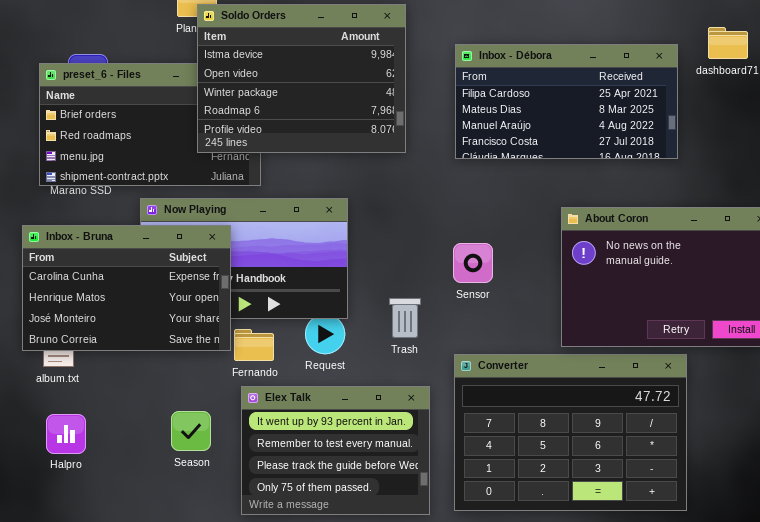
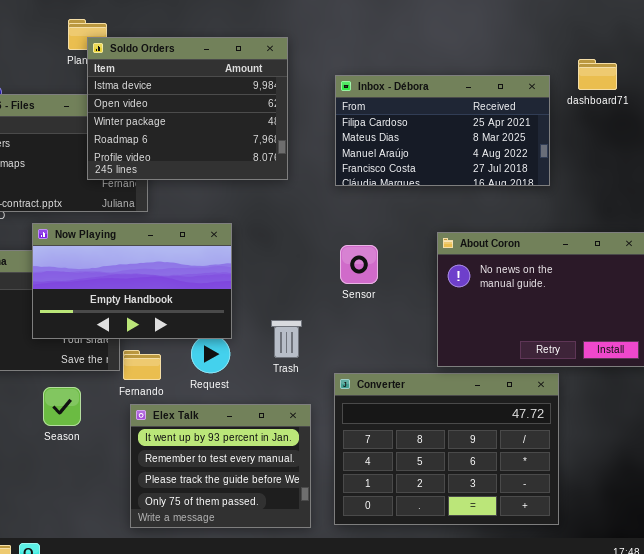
Now Playing: [140,198,348,319] -> [32,223,232,339], raised
Sensor: [453,243,493,283] -> [340,245,378,284], moved
Season: [171,411,211,451] -> [43,387,81,426], moved

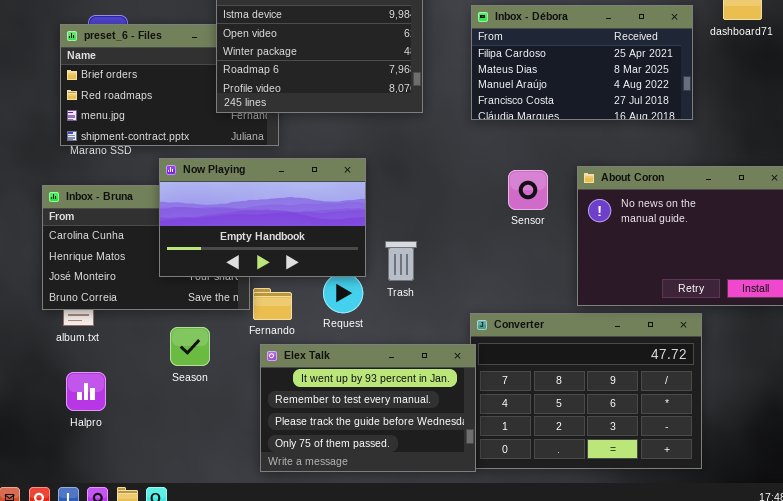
Sensor: [340,245,378,284] -> [508,170,548,210], moved
Trash: [271,320,302,358] -> [385,241,417,281], moved
Elex Talk: [130,404,311,528] -> [260,344,476,472], resized

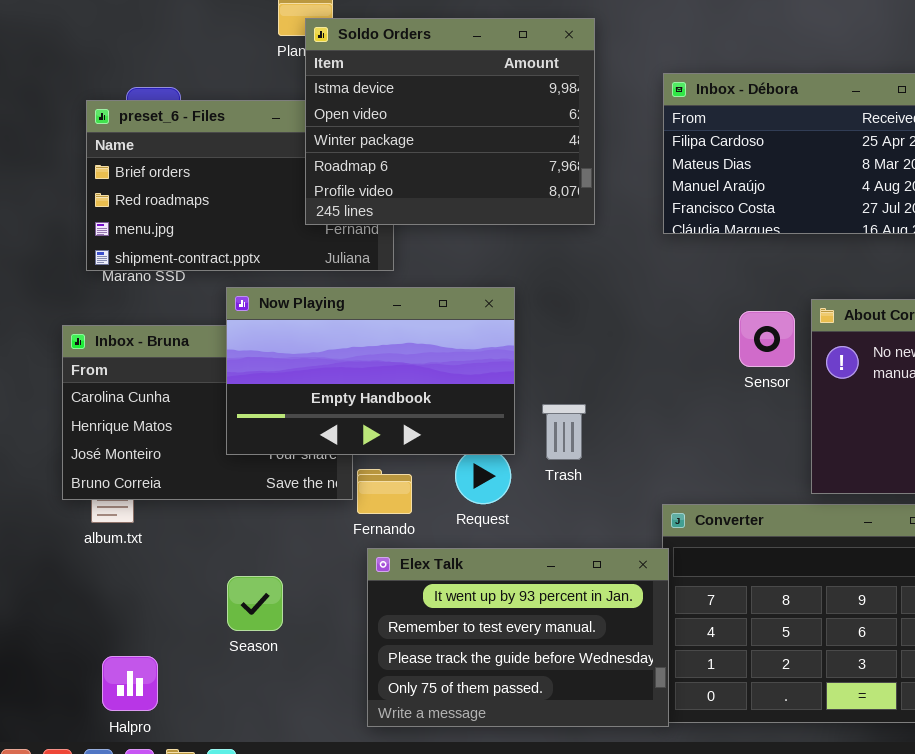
Sensor: [508,170,548,210] -> [739,311,795,367], moved
Season: [170,327,210,366] -> [227,576,283,631], moved
Halpro: [66,372,106,411] -> [102,656,158,711], moved

